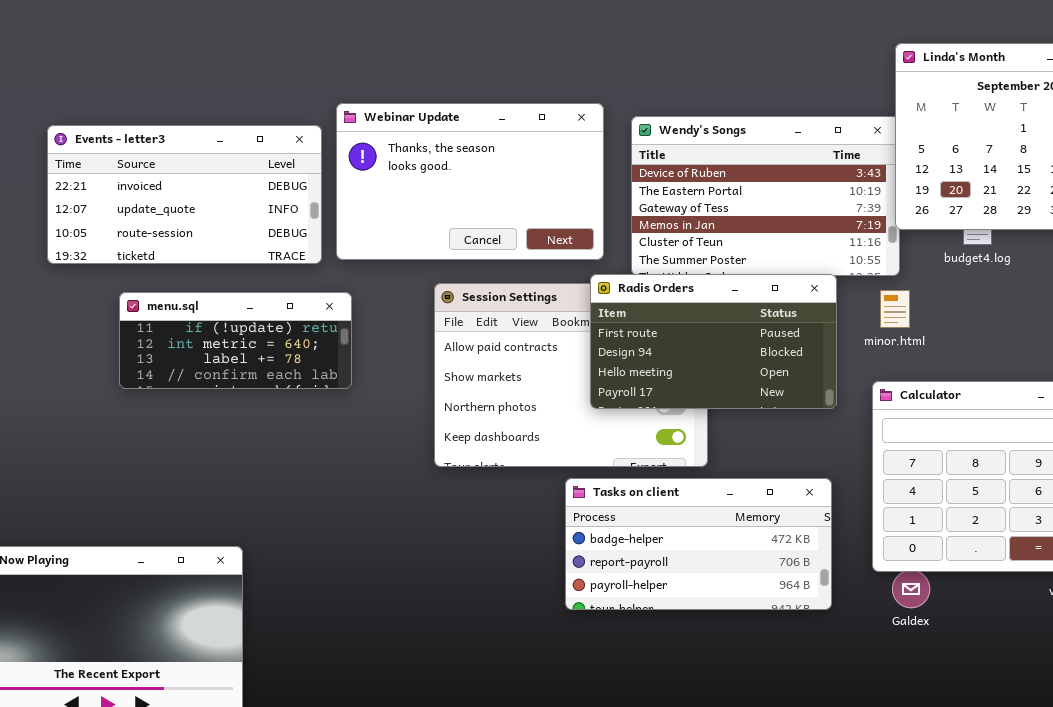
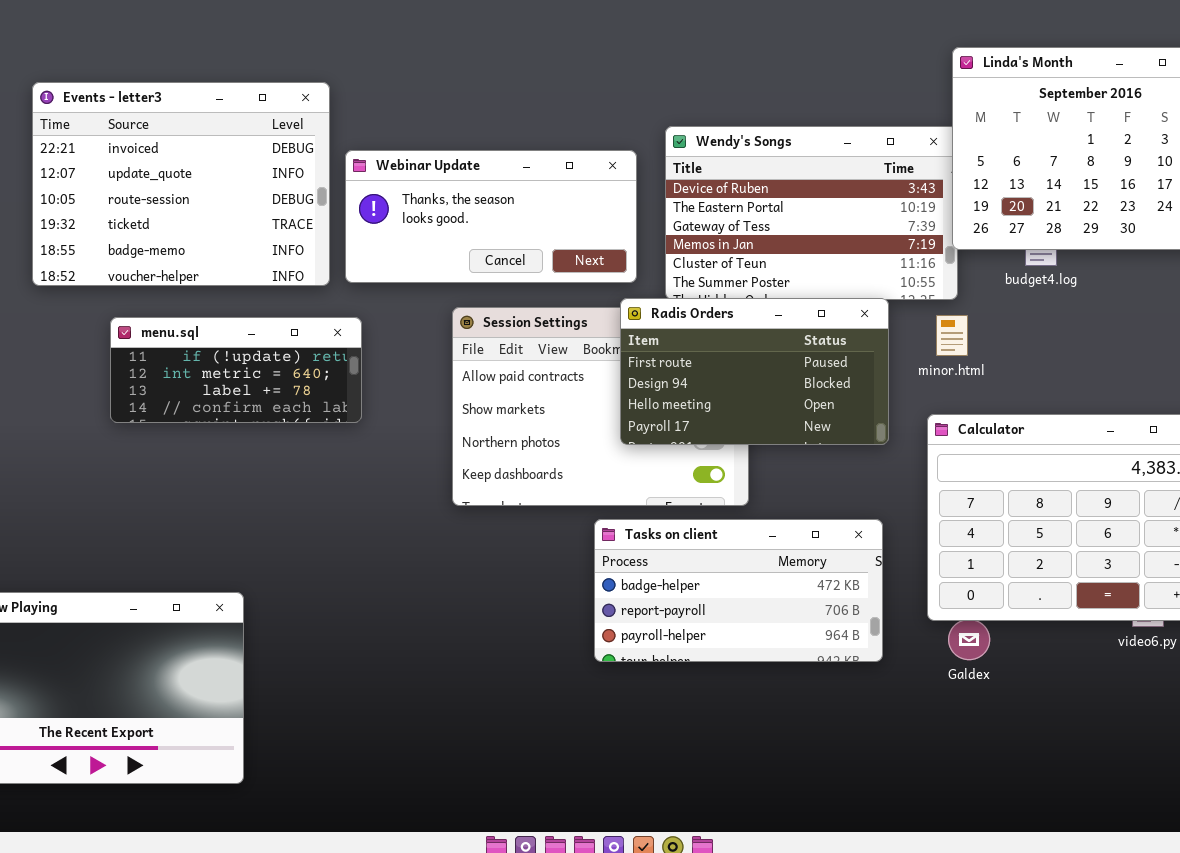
Webinar Update: [336,103,604,260] -> [345,150,637,283], resized
Events - letter3: [47,125,322,264] -> [32,82,330,286], resized

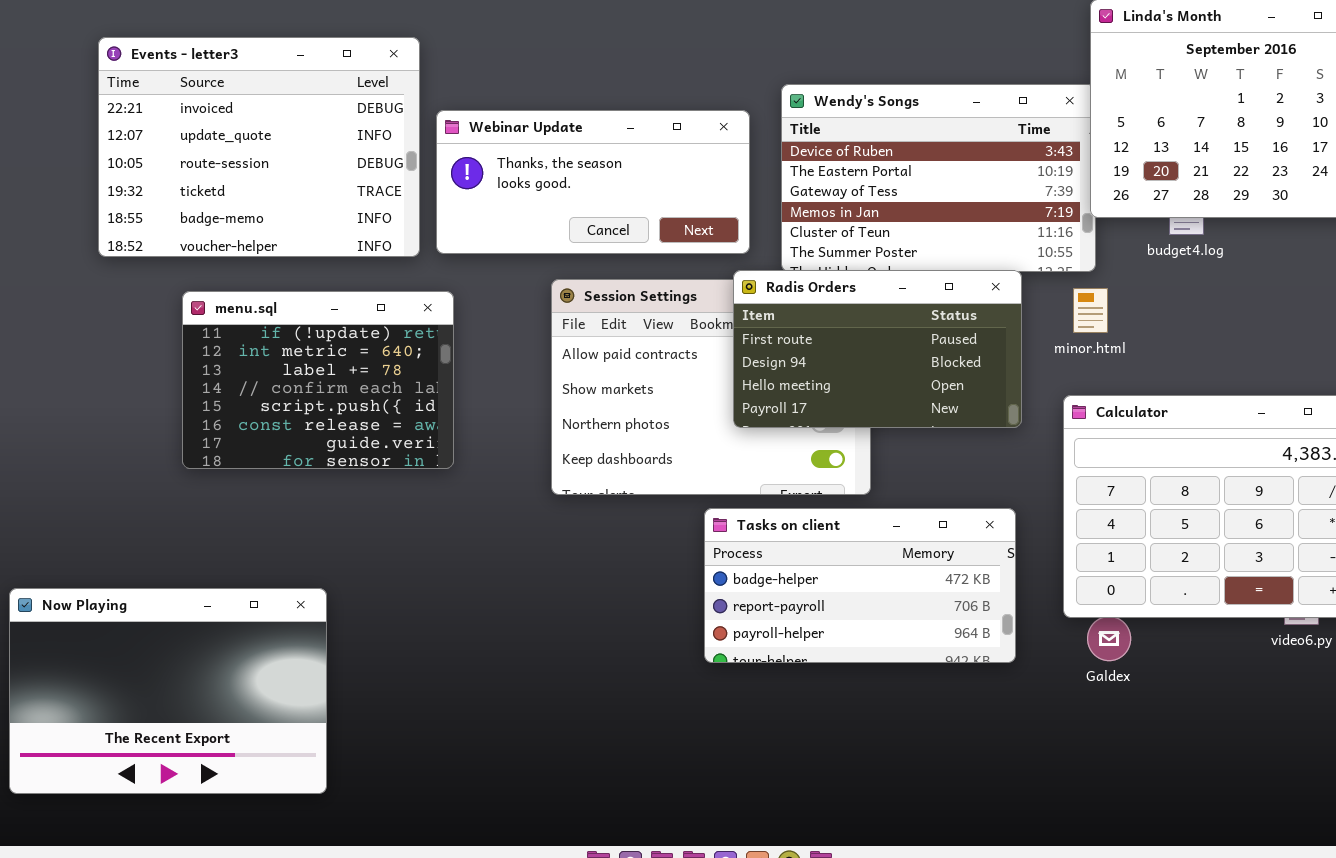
menu.sql: [110,317,362,423] -> [182,291,454,469], resized

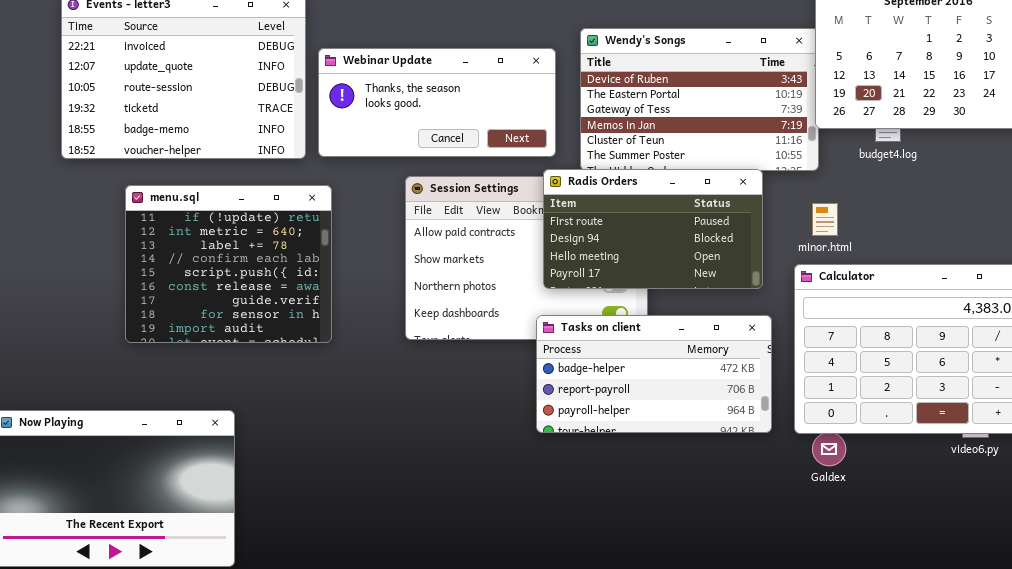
minor.html: [1073,288,1108,333] -> [812,203,838,236], moved
menu.sql: [182,291,454,469] -> [125,185,332,343], resized
Tasks on client: [704,508,1016,663] -> [536,315,772,433], moved

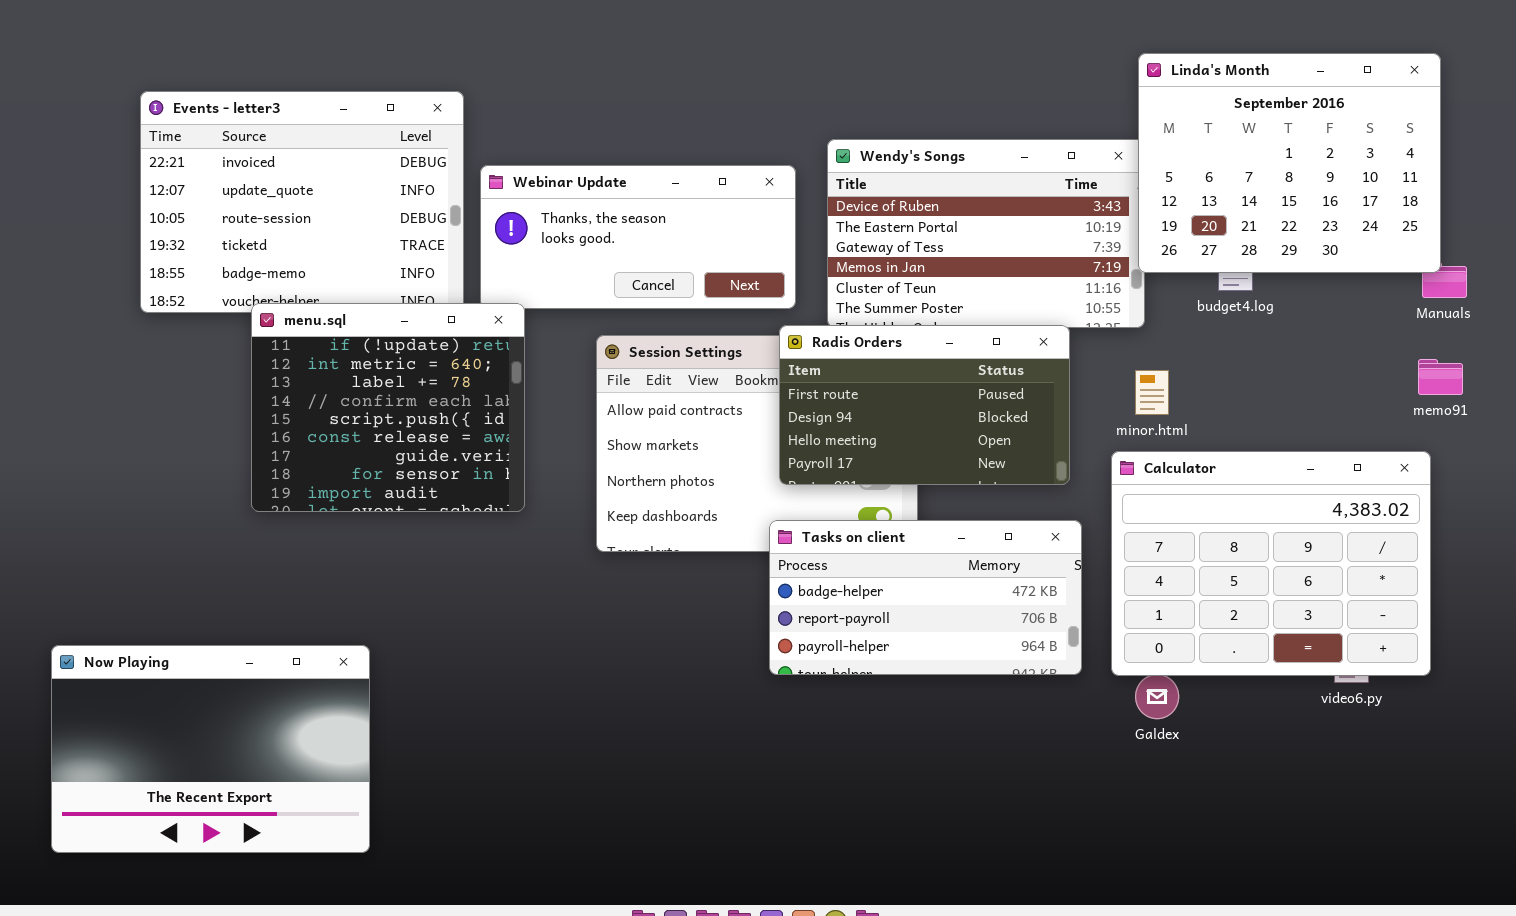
menu.sql: [125,185,332,343] -> [251,303,525,512], moved

